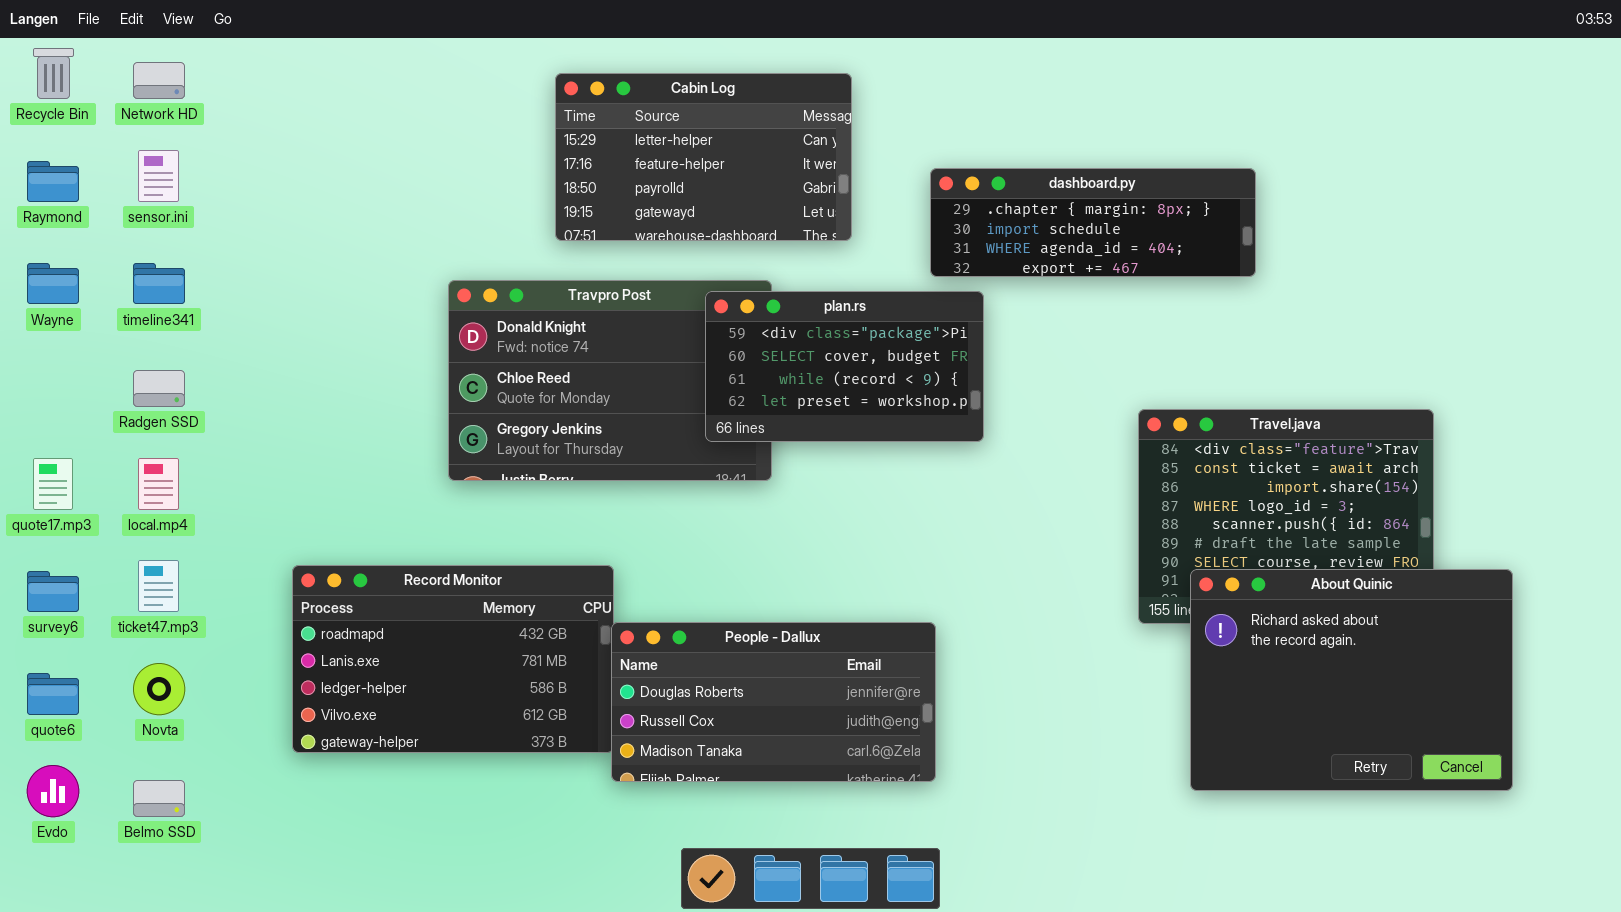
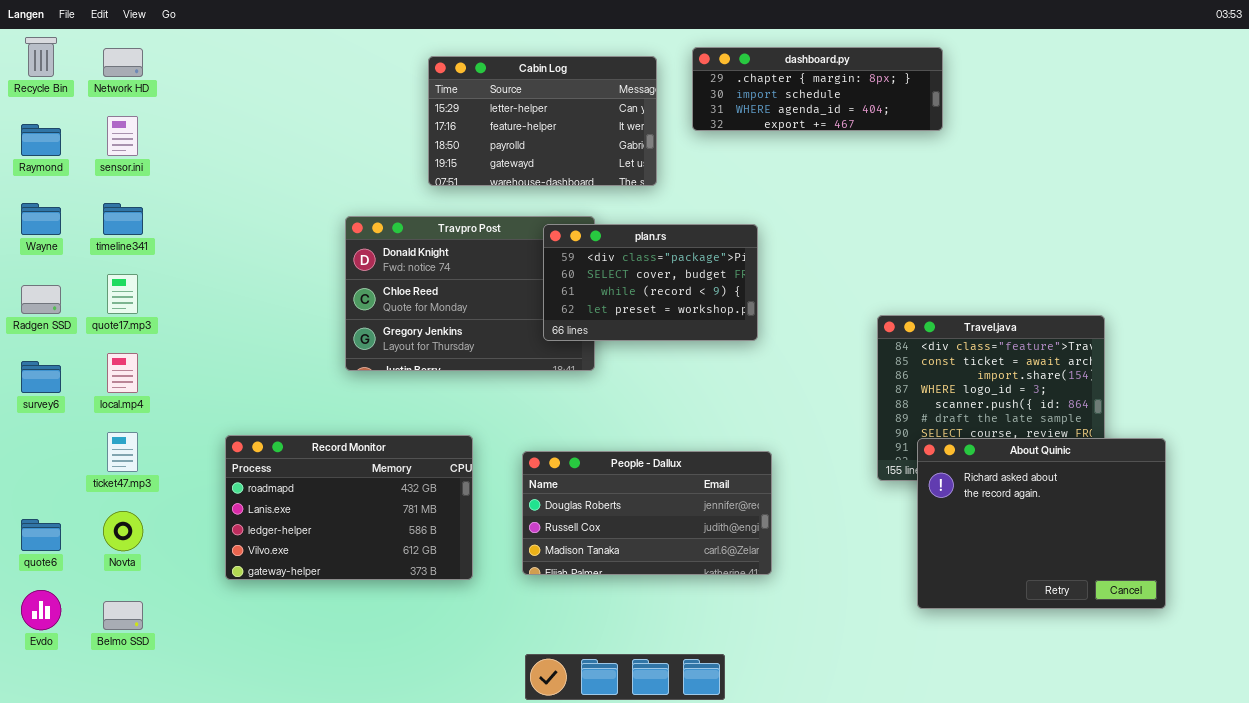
dashboard.py: [930,168,1256,277] -> [692,47,943,131], moved
Radgen SSD: [133,370,185,407] -> [21,285,61,314], moved
quote17.mp3: [33,458,73,510] -> [107,274,138,314], moved
survey6: [27,571,79,612] -> [21,361,61,393], moved
People - Dallux: [611,622,936,782] -> [522,451,772,575], moved

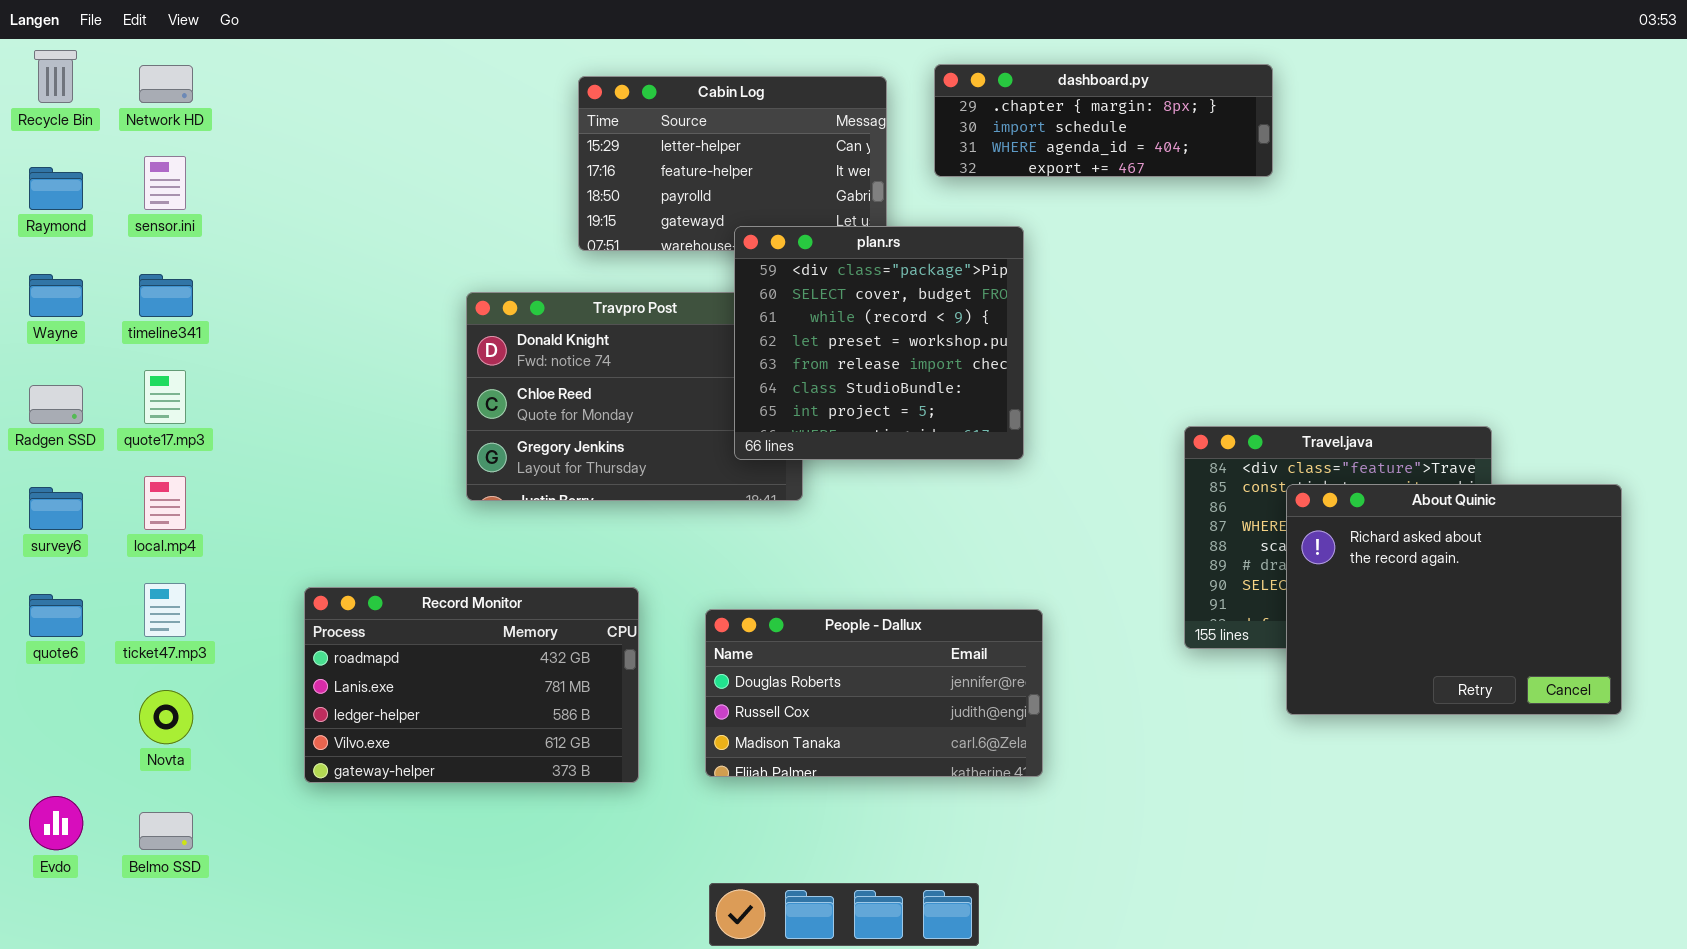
plan.rs: [543,224,758,341] -> [734,226,1024,460], resized
About Quinic: [917,438,1166,609] -> [1286,484,1622,715], moved
quote6: [21,519,61,551] -> [29,594,83,637], moved

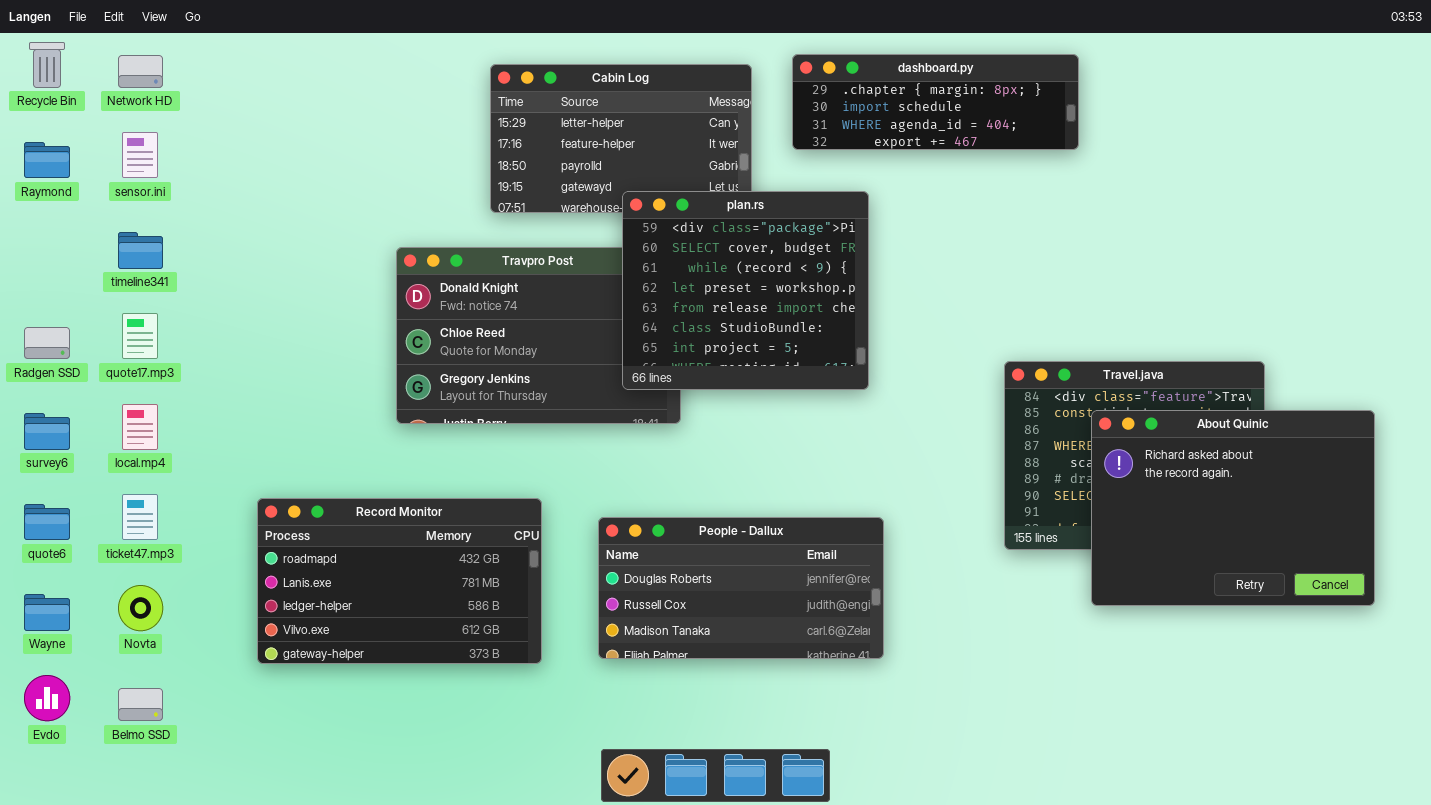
Wayne: [29,274,83,317] -> [24,594,70,631], moved

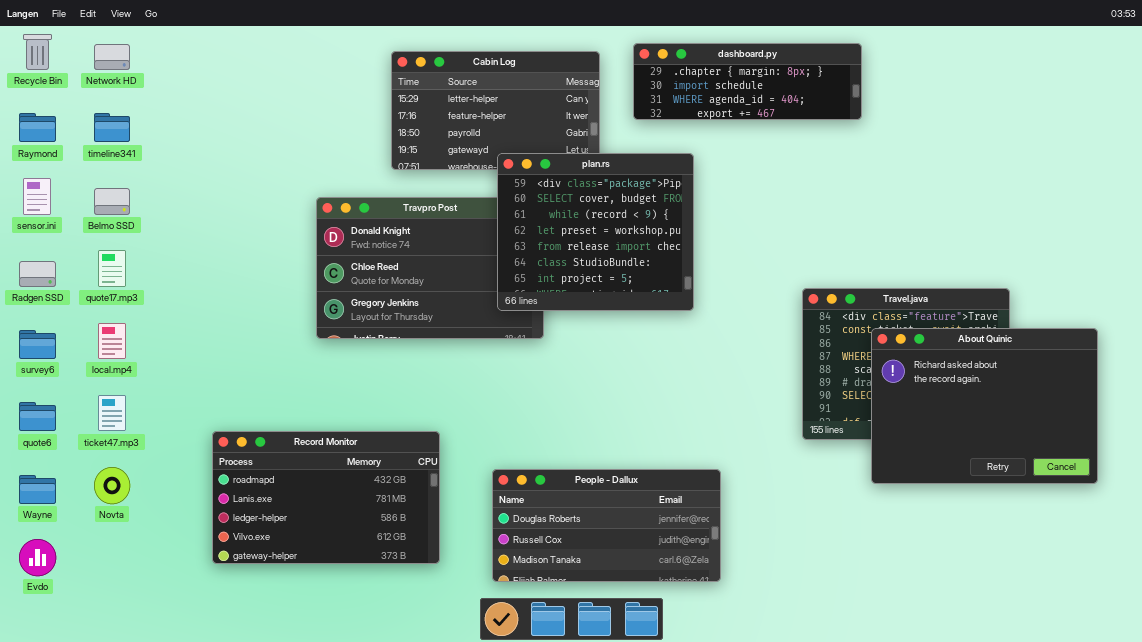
sensor.ini: [122,132,158,178] -> [23,178,51,215], moved
timeline341: [118,232,163,269] -> [94,113,130,142], moved
Record Monitor: [257,498,542,664] -> [212,431,440,564], moved
People - Dallux: [598,517,884,659] -> [492,469,721,582], moved
Belmo SSD: [118,688,163,721] -> [94,188,130,215], moved

